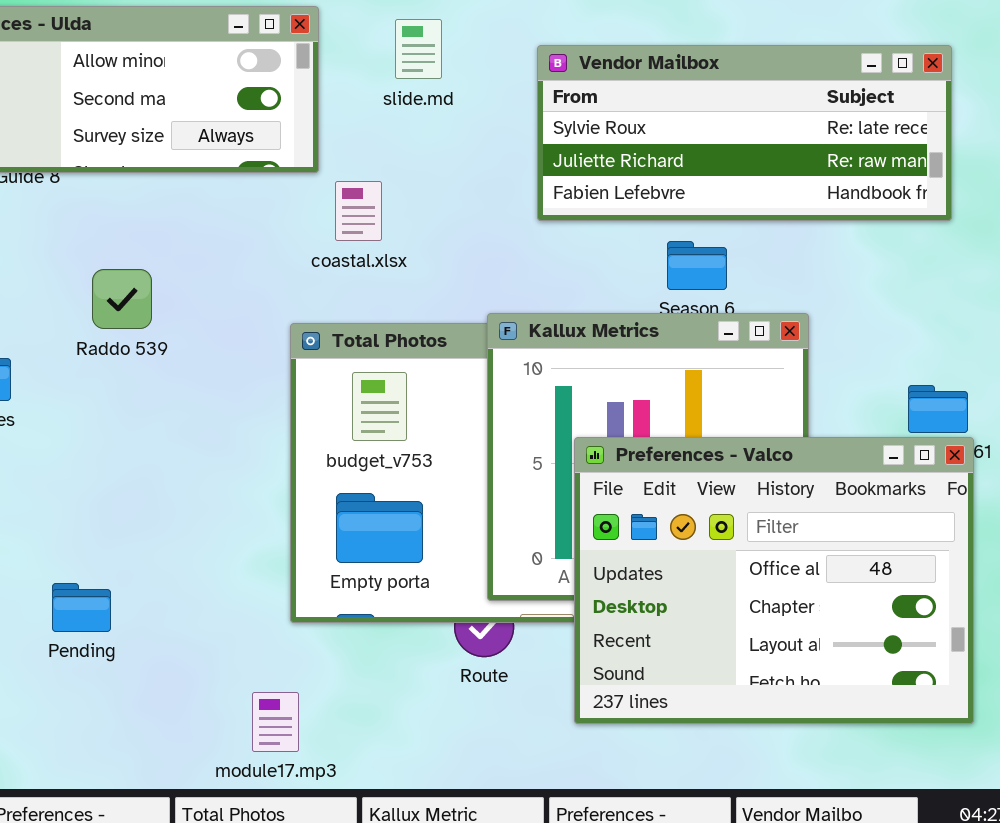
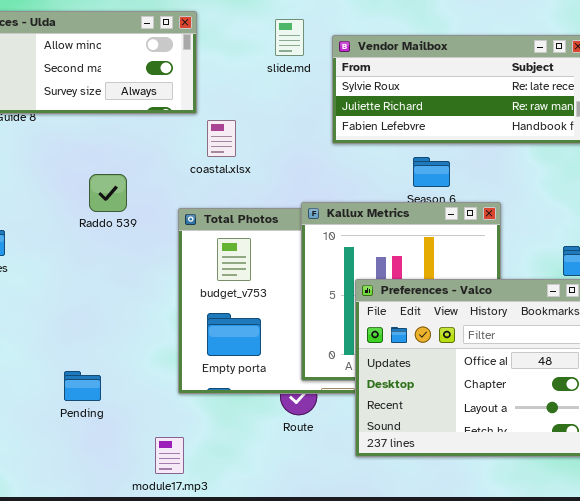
slide.md: [395,19,442,79] -> [275,19,304,56], moved
Raddo 539: [92,269,152,329] -> [89,174,127,212], moved
Pending: [52,583,111,632] -> [64,371,101,401], moved

